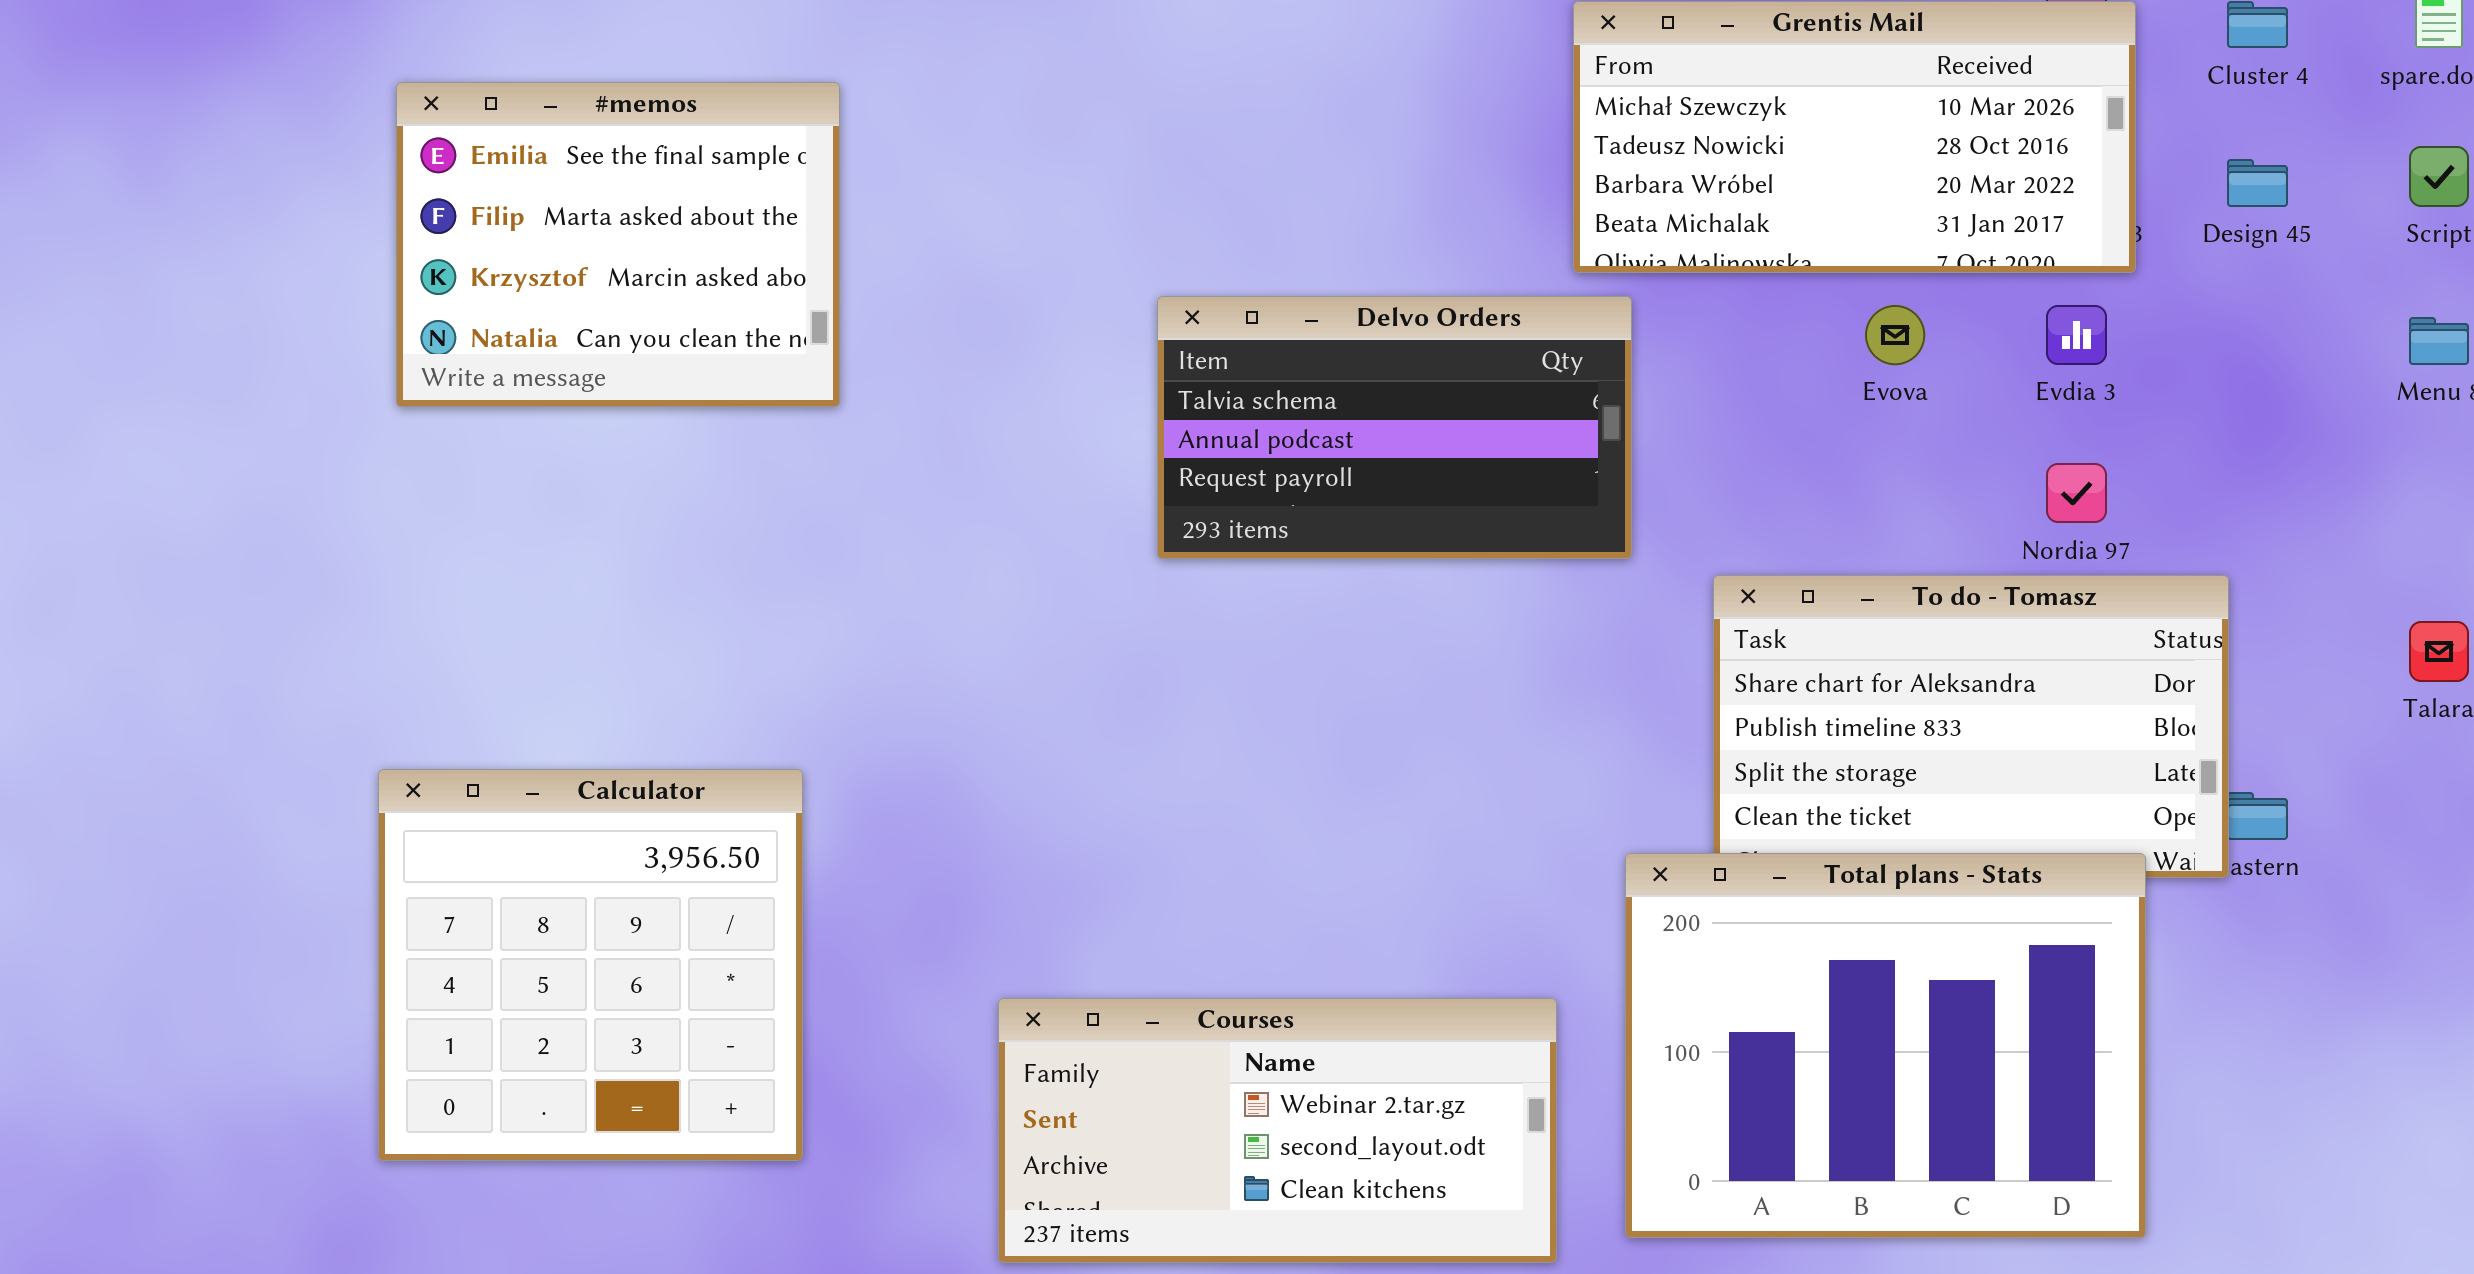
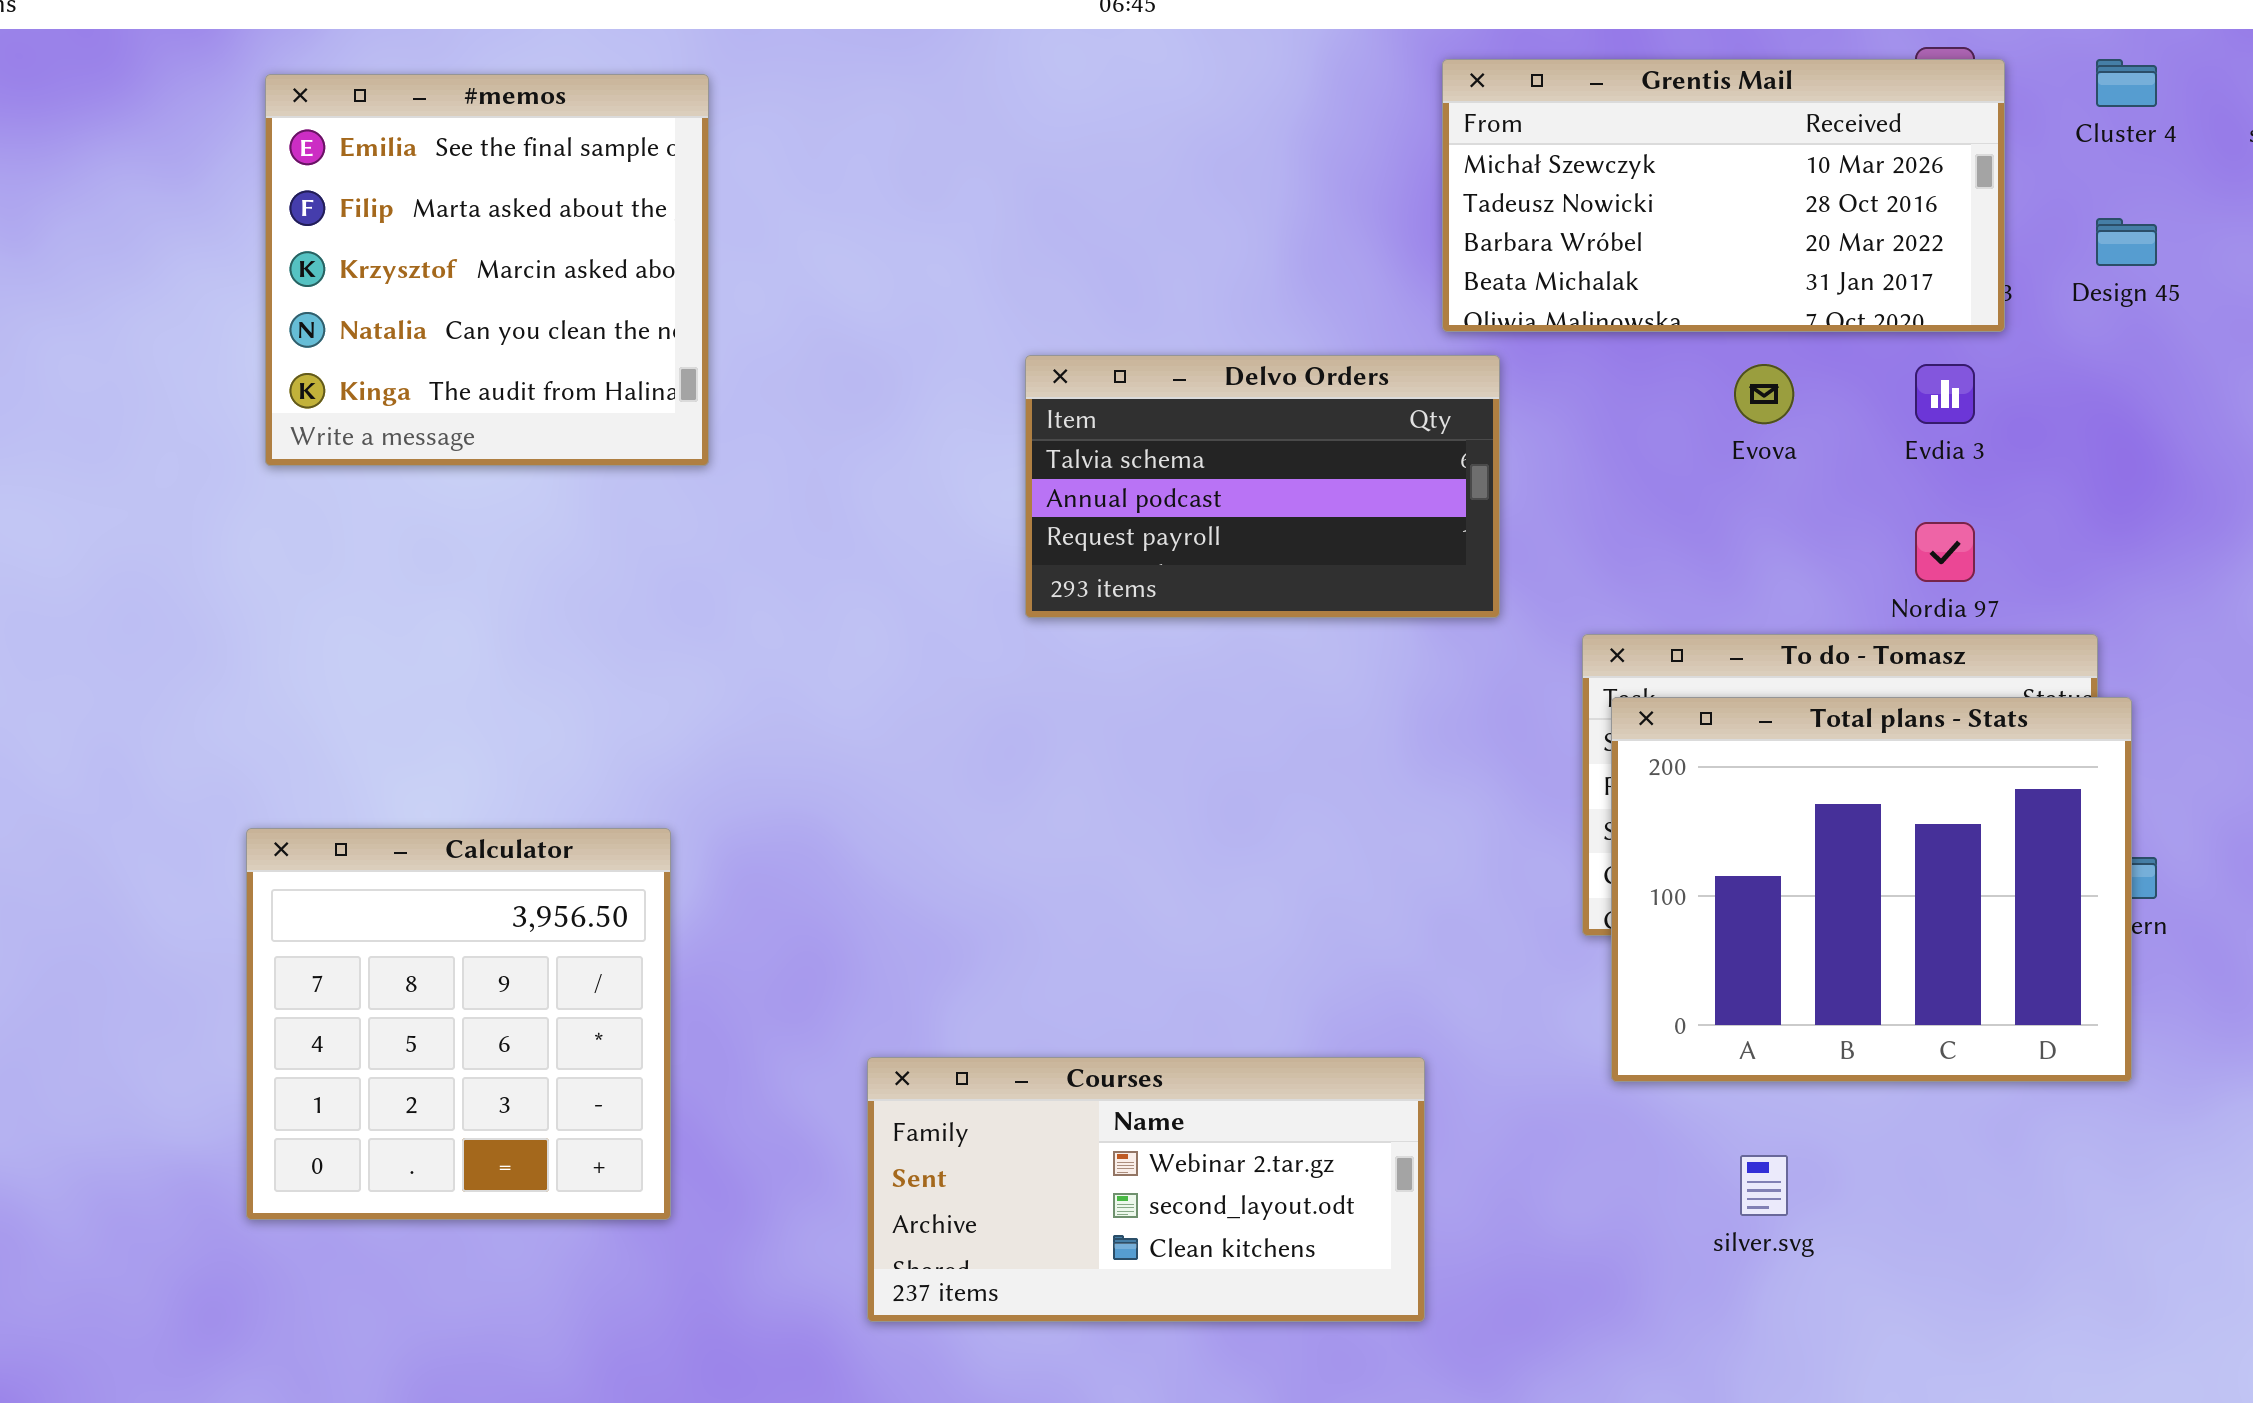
#memos: [396,82,840,407] -> [265,74,709,466], resized
Total plans - Stats: [1625,853,2146,1238] -> [1611,697,2132,1082], moved

